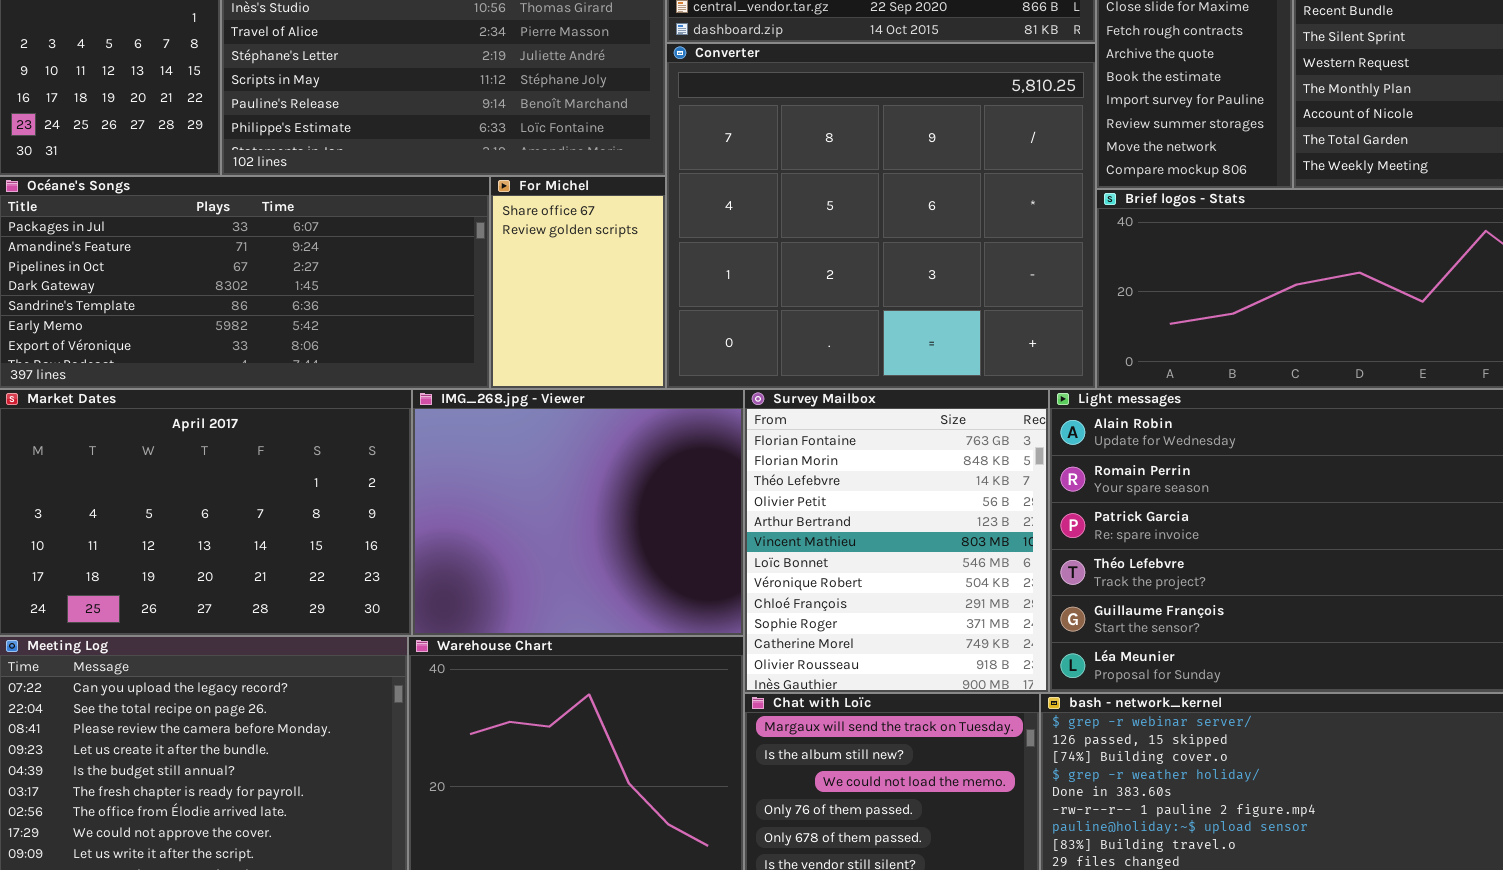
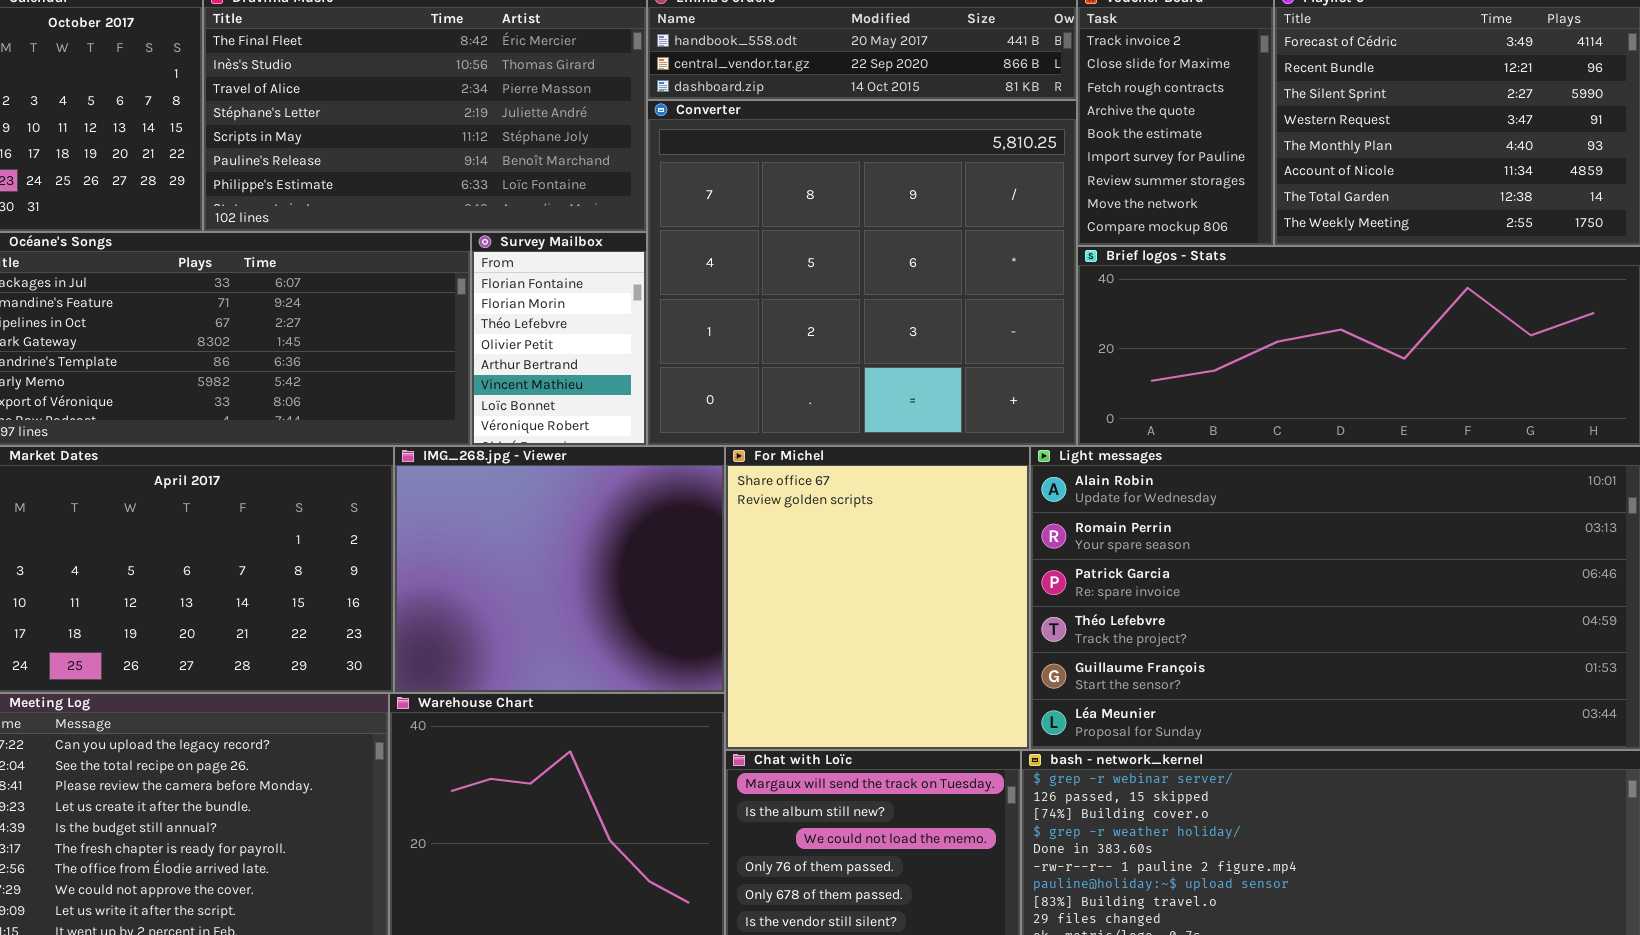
For Michel: [490,176,666,389] -> [725,446,1030,750], moved, resized
Survey Mailbox: [744,389,1049,693] -> [471,232,647,446], moved, resized

